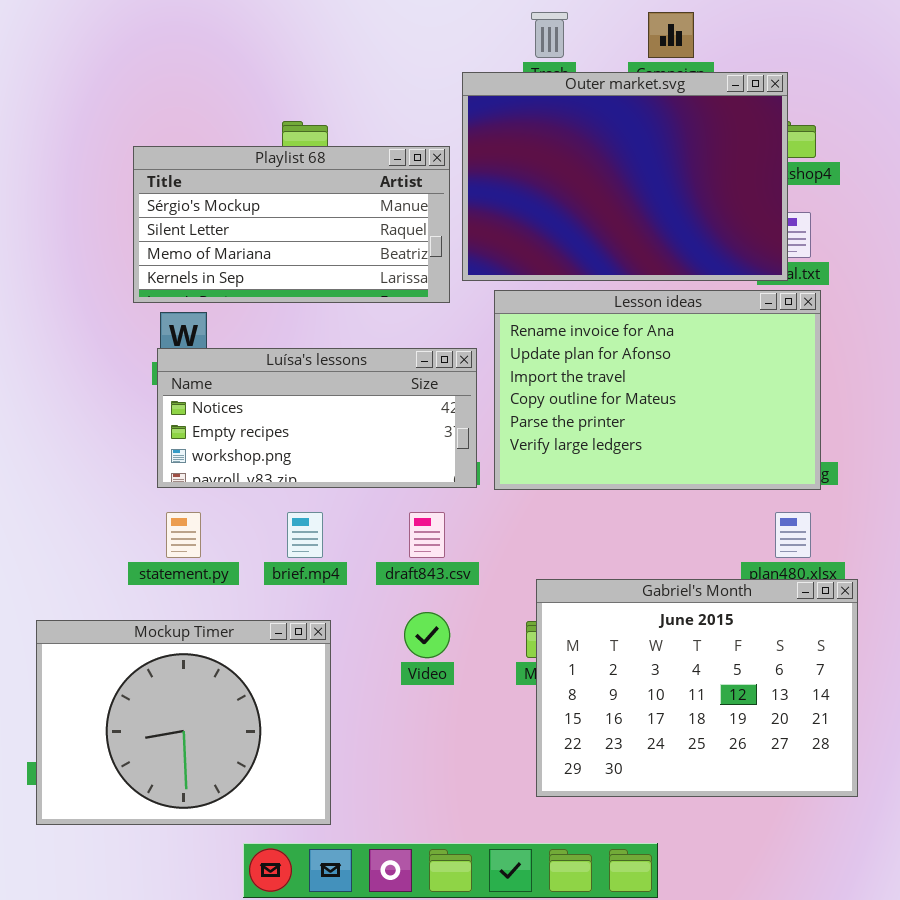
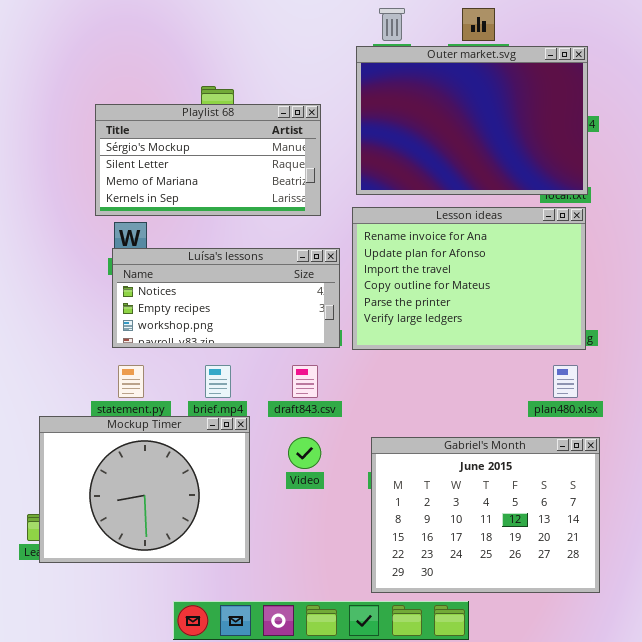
Outer market.svg: [462,72,788,281] -> [356,46,588,195], moved
Gabriel's Month: [536,579,858,797] -> [371,437,600,593], moved
Mockup Timer: [36,620,331,825] -> [39,416,250,563], moved

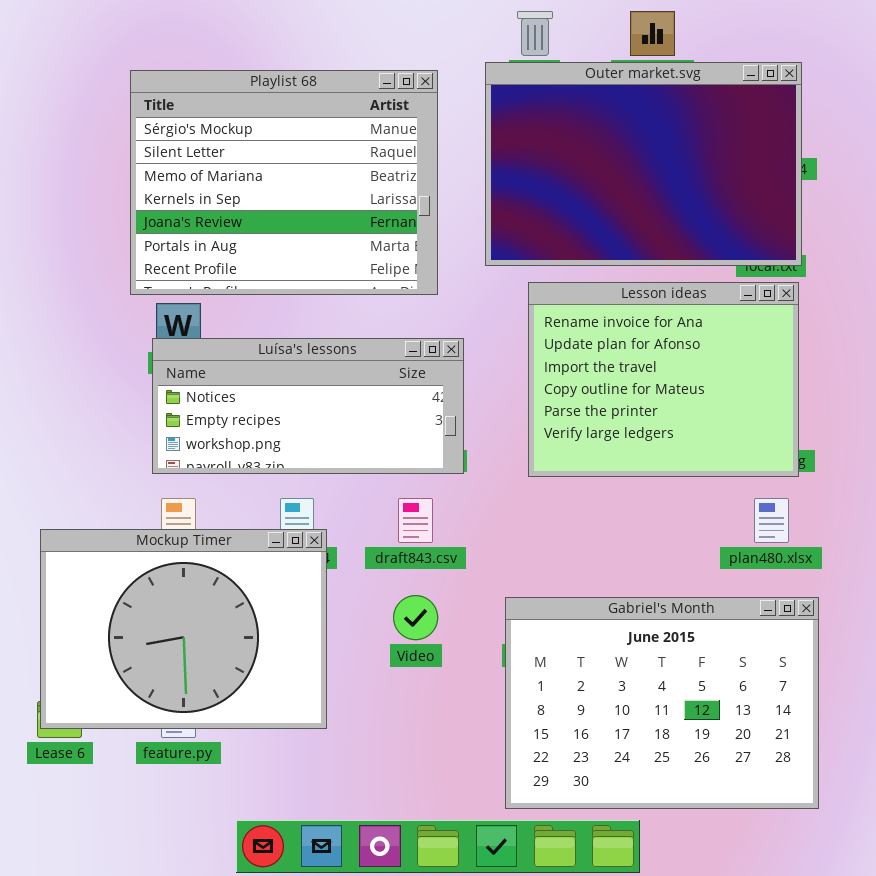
Playlist 68: [95,104,321,216] -> [130,70,438,295], resized
Lesson ideas: [352,207,586,350] -> [528,282,799,477], resized
Mockup Timer: [39,416,250,563] -> [40,529,327,729], moved

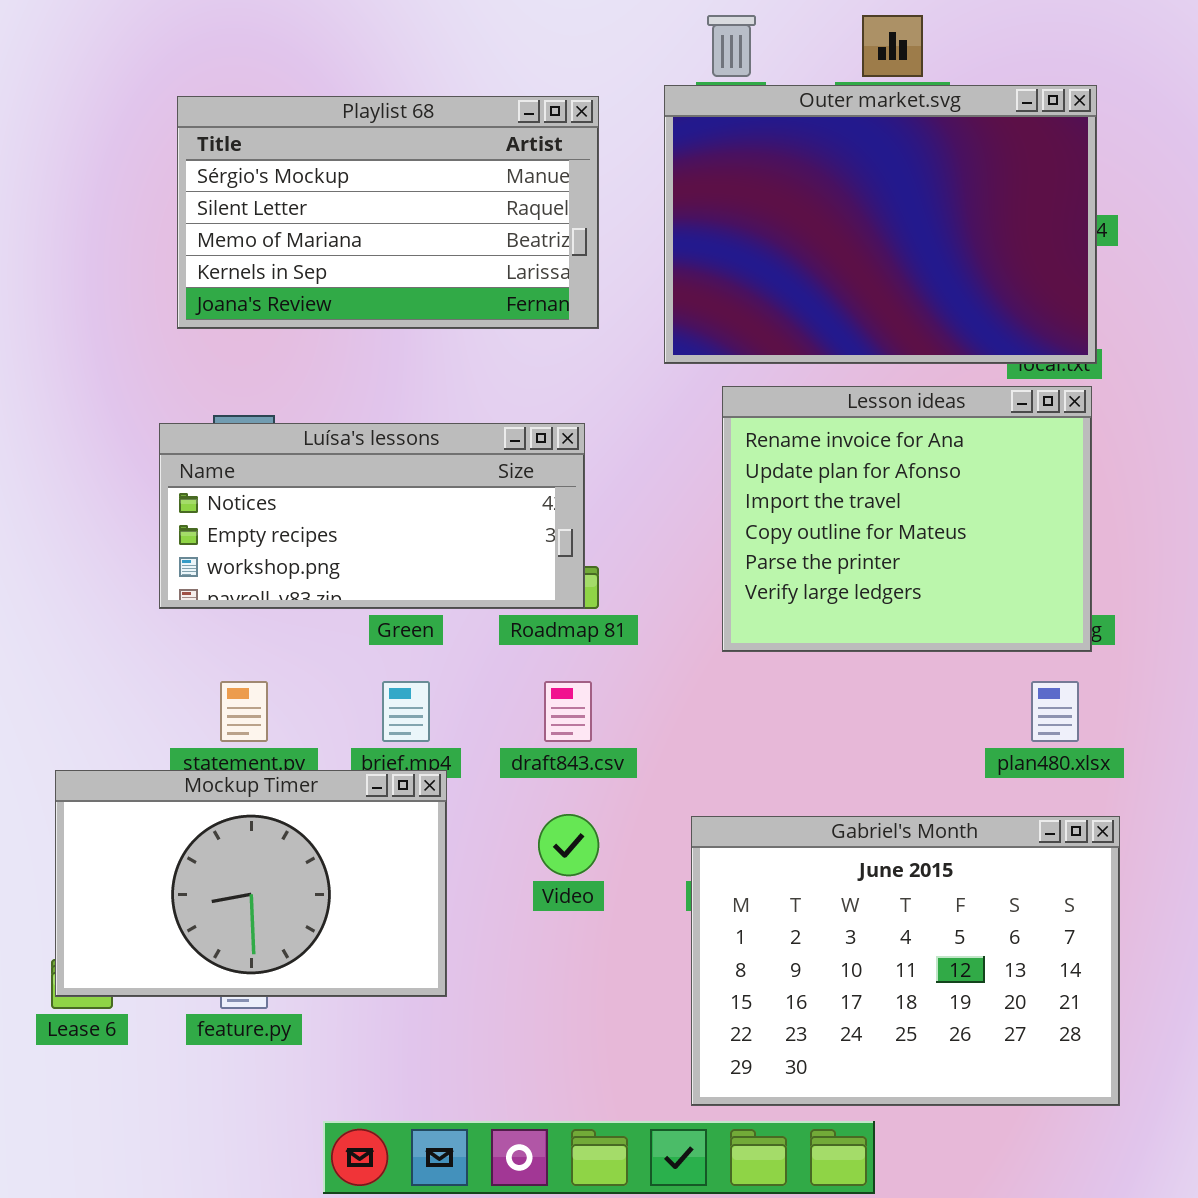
Playlist 68: [130,70,438,295] -> [177,96,599,329], resized
Luísa's lessons: [152,338,464,474] -> [159,423,585,609], moved
Mockup Timer: [40,529,327,729] -> [55,770,447,997], resized

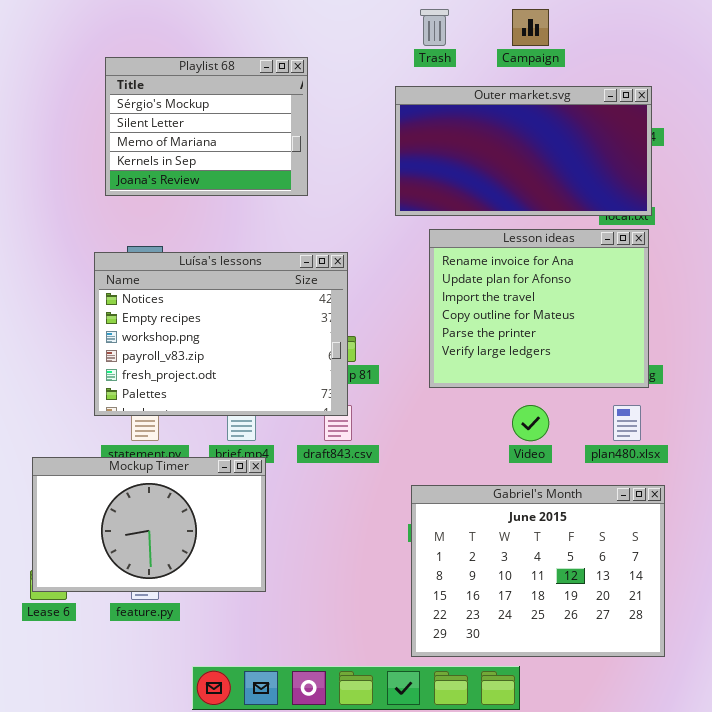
Outer market.svg: [664,85,1097,364] -> [395,86,652,216], resized
Playlist 68: [177,96,599,329] -> [105,57,308,196], resized
Luísa's lessons: [159,423,585,609] -> [94,252,348,416], resized
Video: [538,814,599,876] -> [512,405,549,441], moved

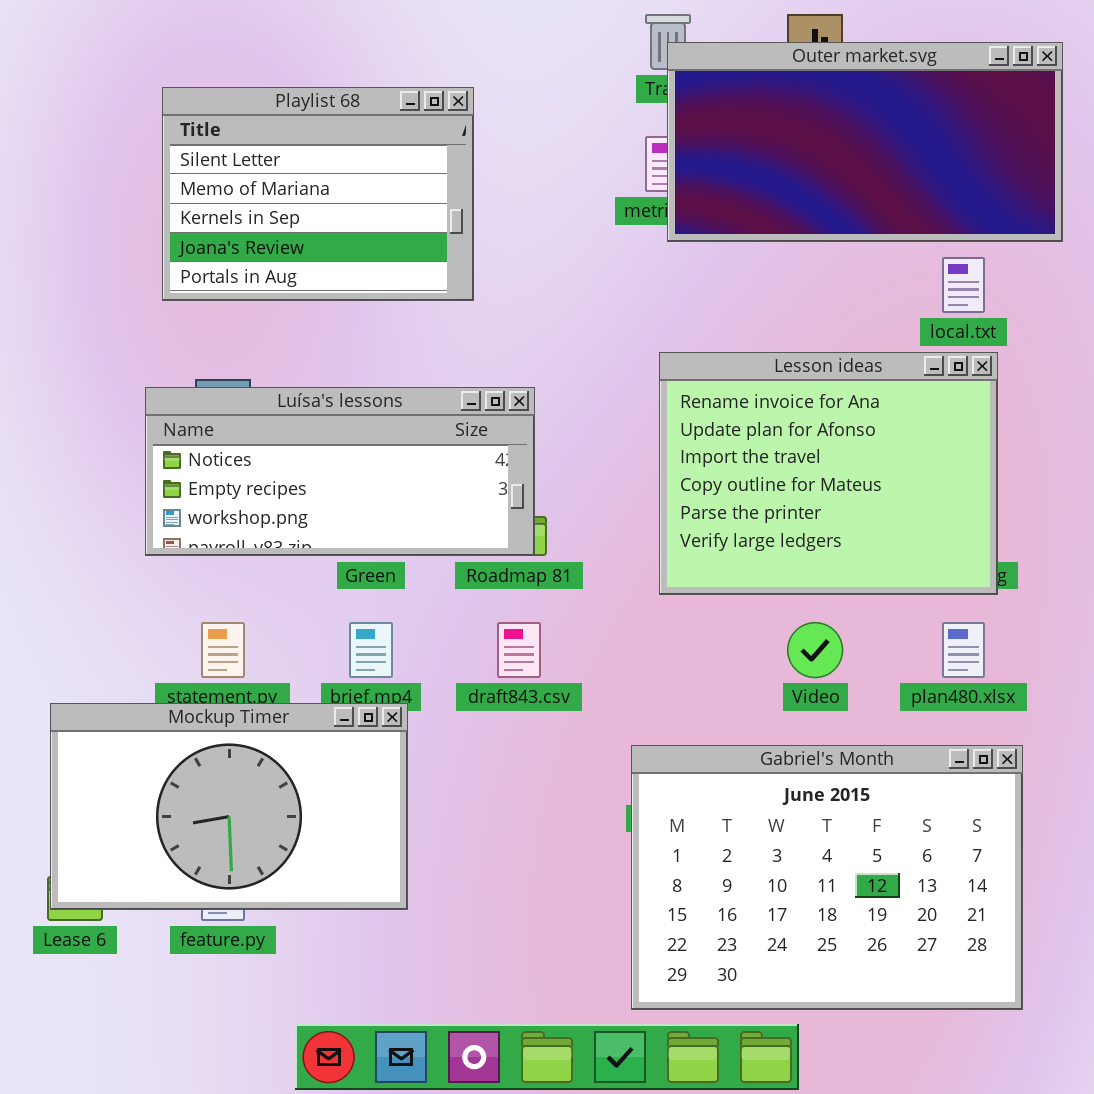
Playlist 68: [105,57,308,196] -> [162,87,474,301], scrolled down 1 row
Outer market.svg: [395,86,652,216] -> [667,42,1063,242], moved
Luísa's lessons: [94,252,348,416] -> [145,387,535,556], resized

